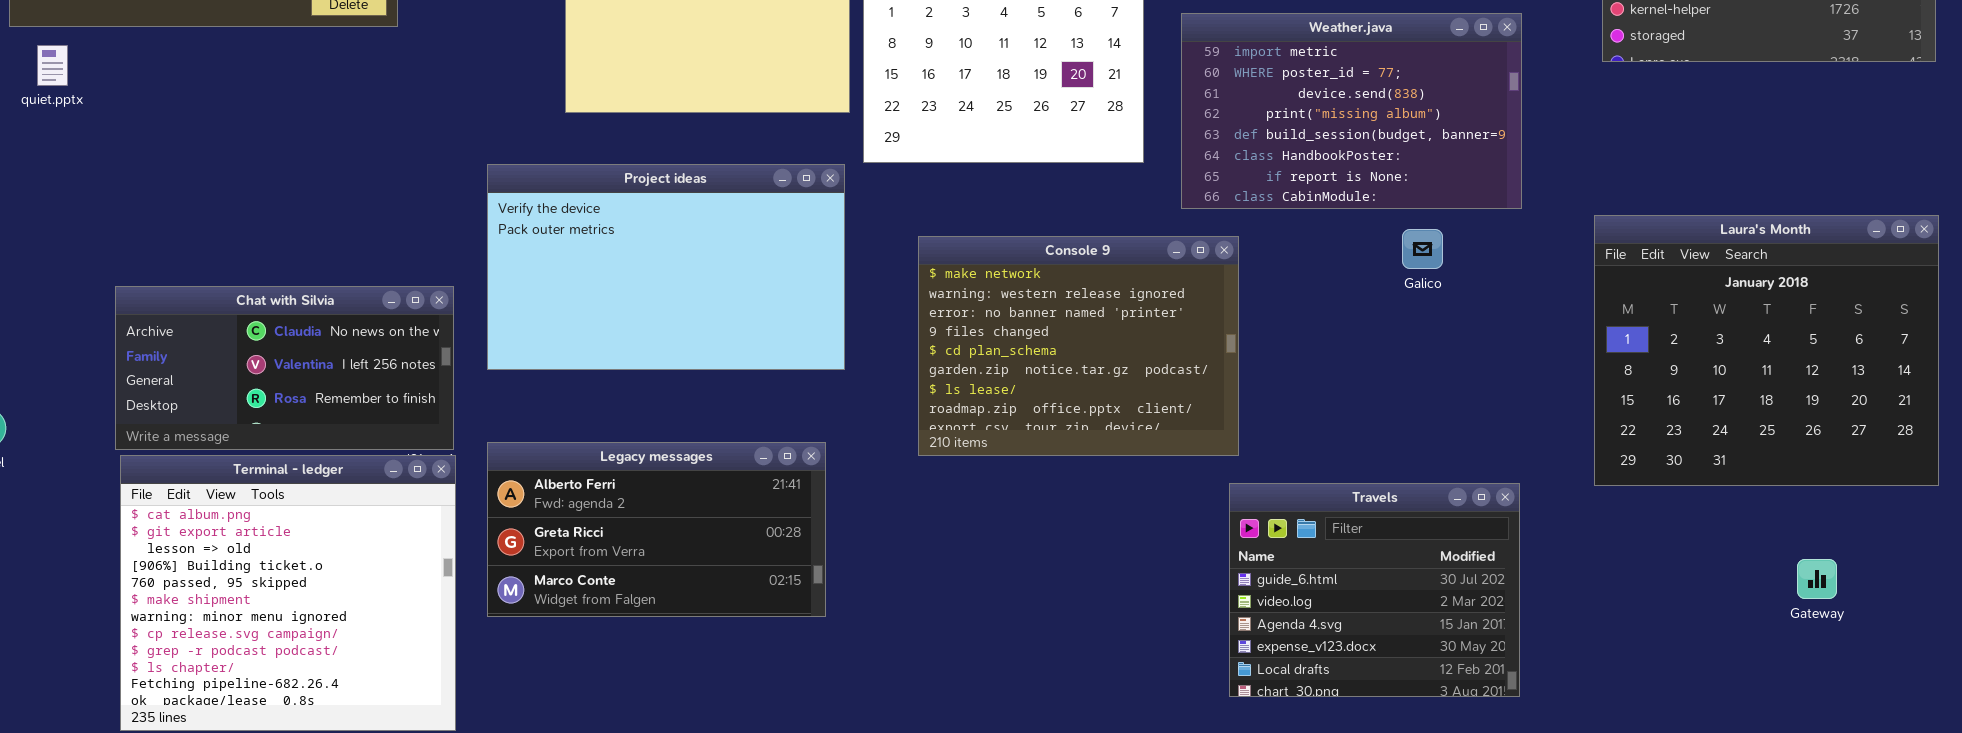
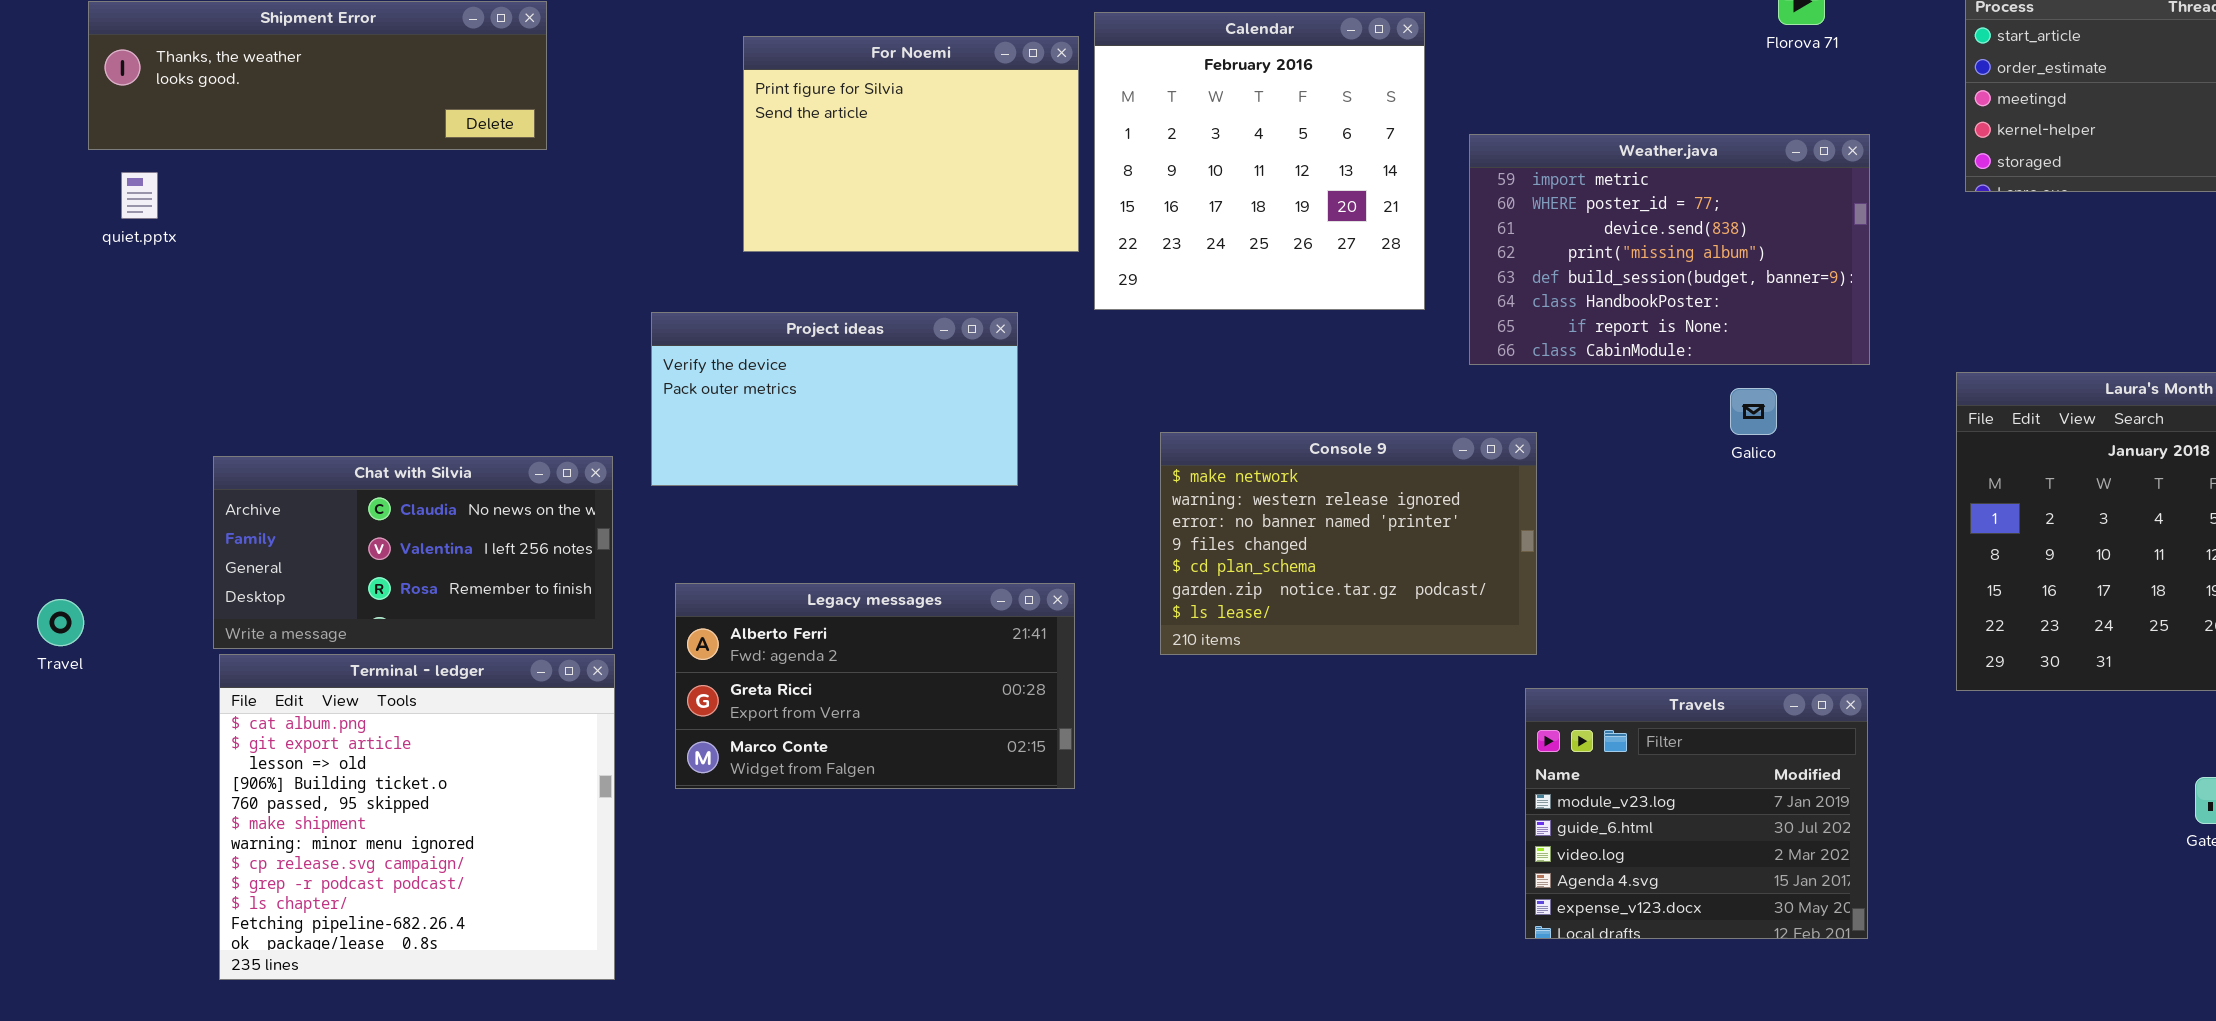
Project ideas: [487,164,845,370] -> [651,312,1018,486], resized
Console 9: [918,236,1239,456] -> [1160,432,1537,655], resized
Legacy messages: [487,442,826,617] -> [675,583,1075,789], moved
Travels: [1229,483,1520,697] -> [1525,688,1868,939], scrolled up 1 row

